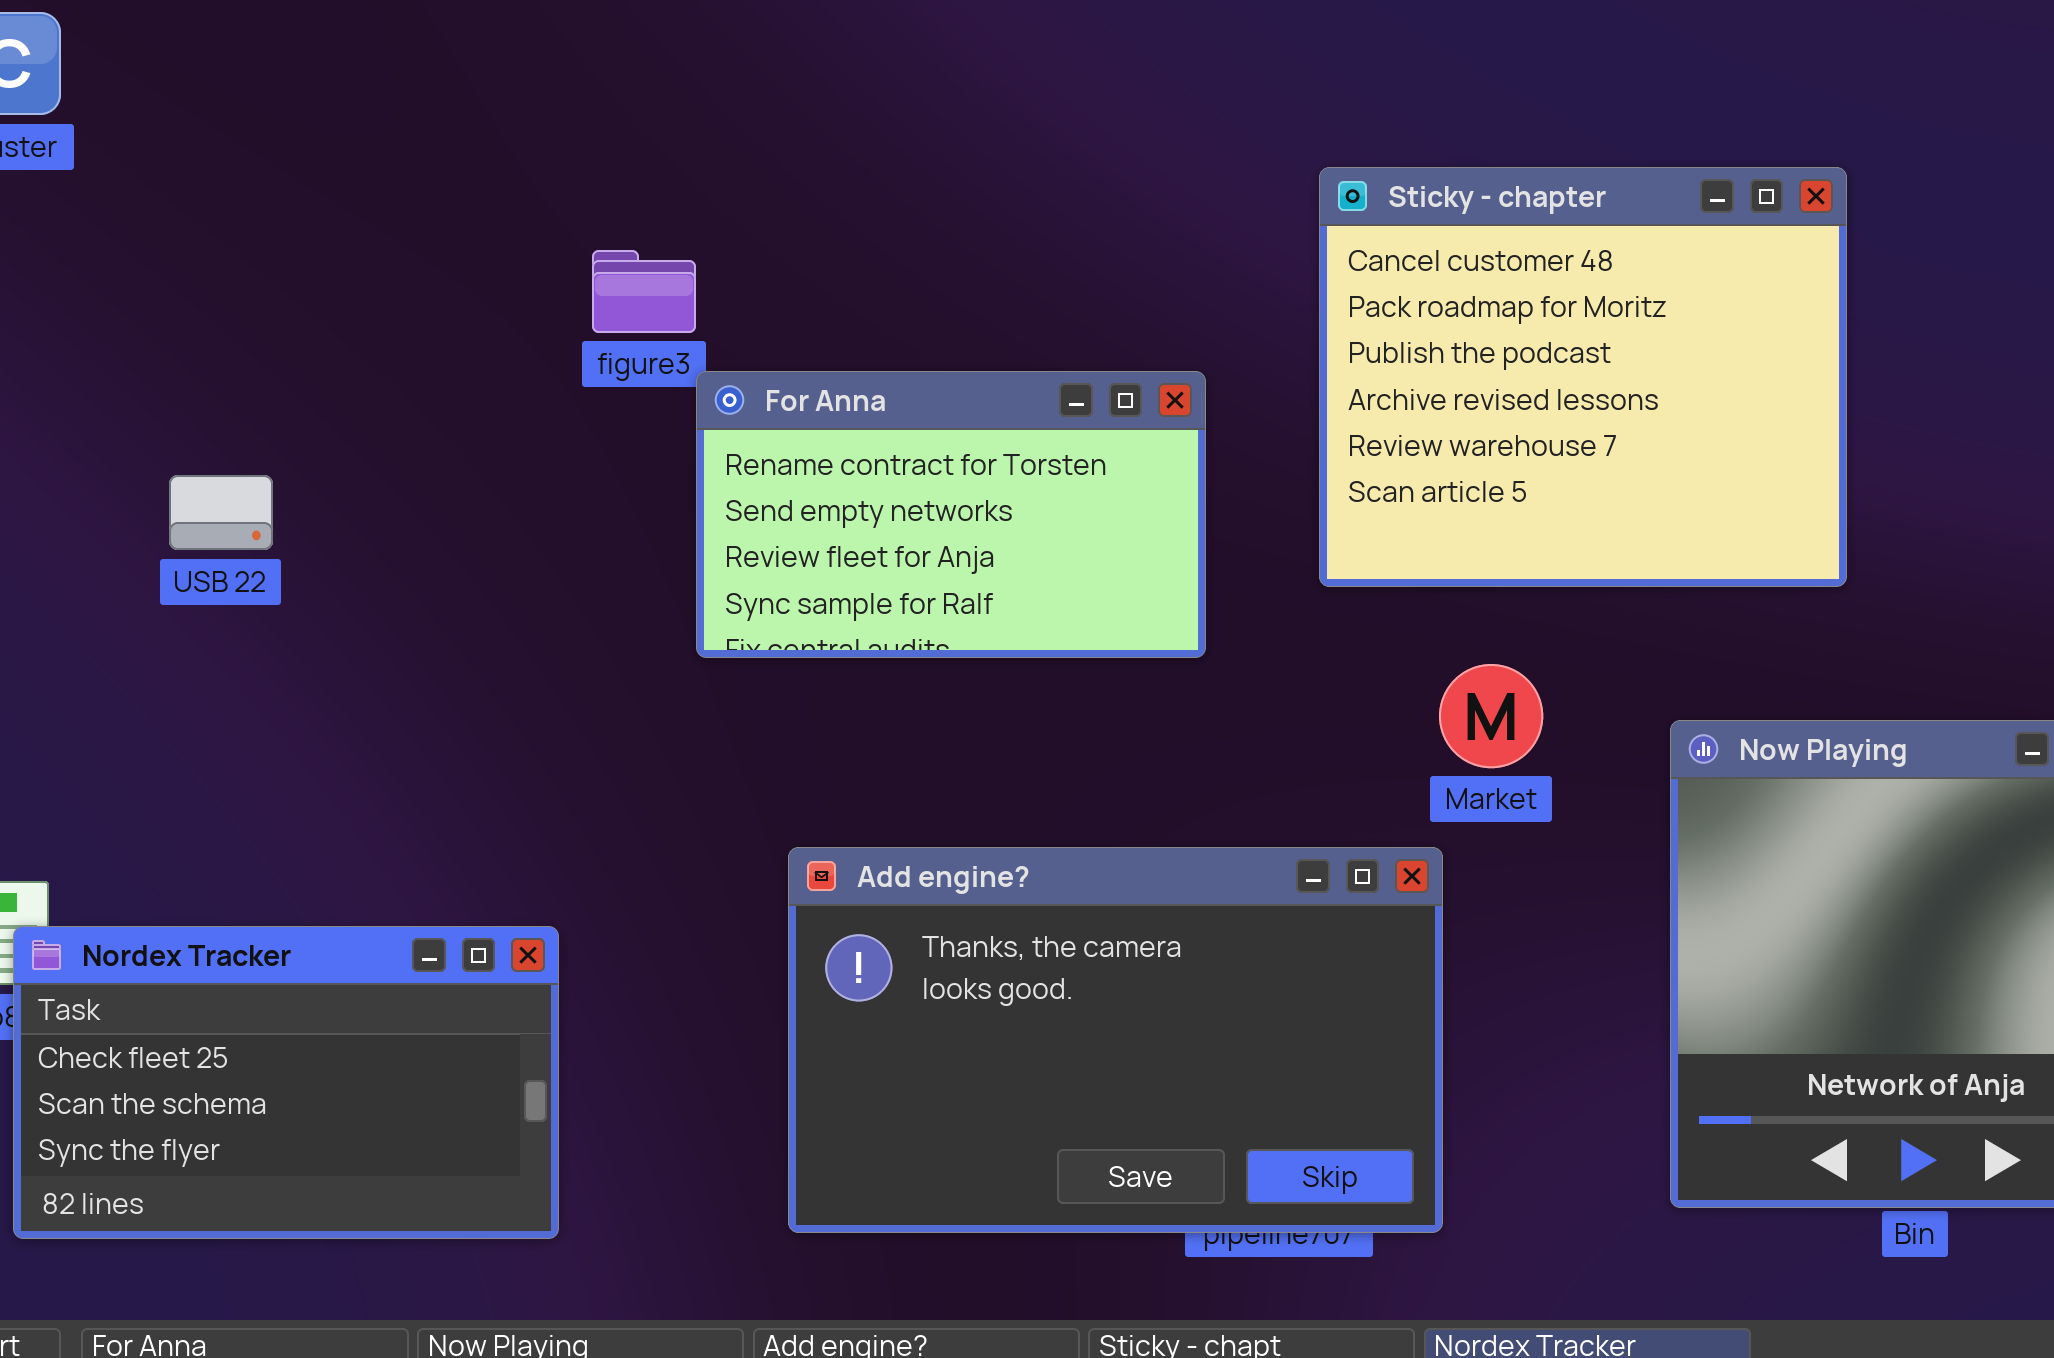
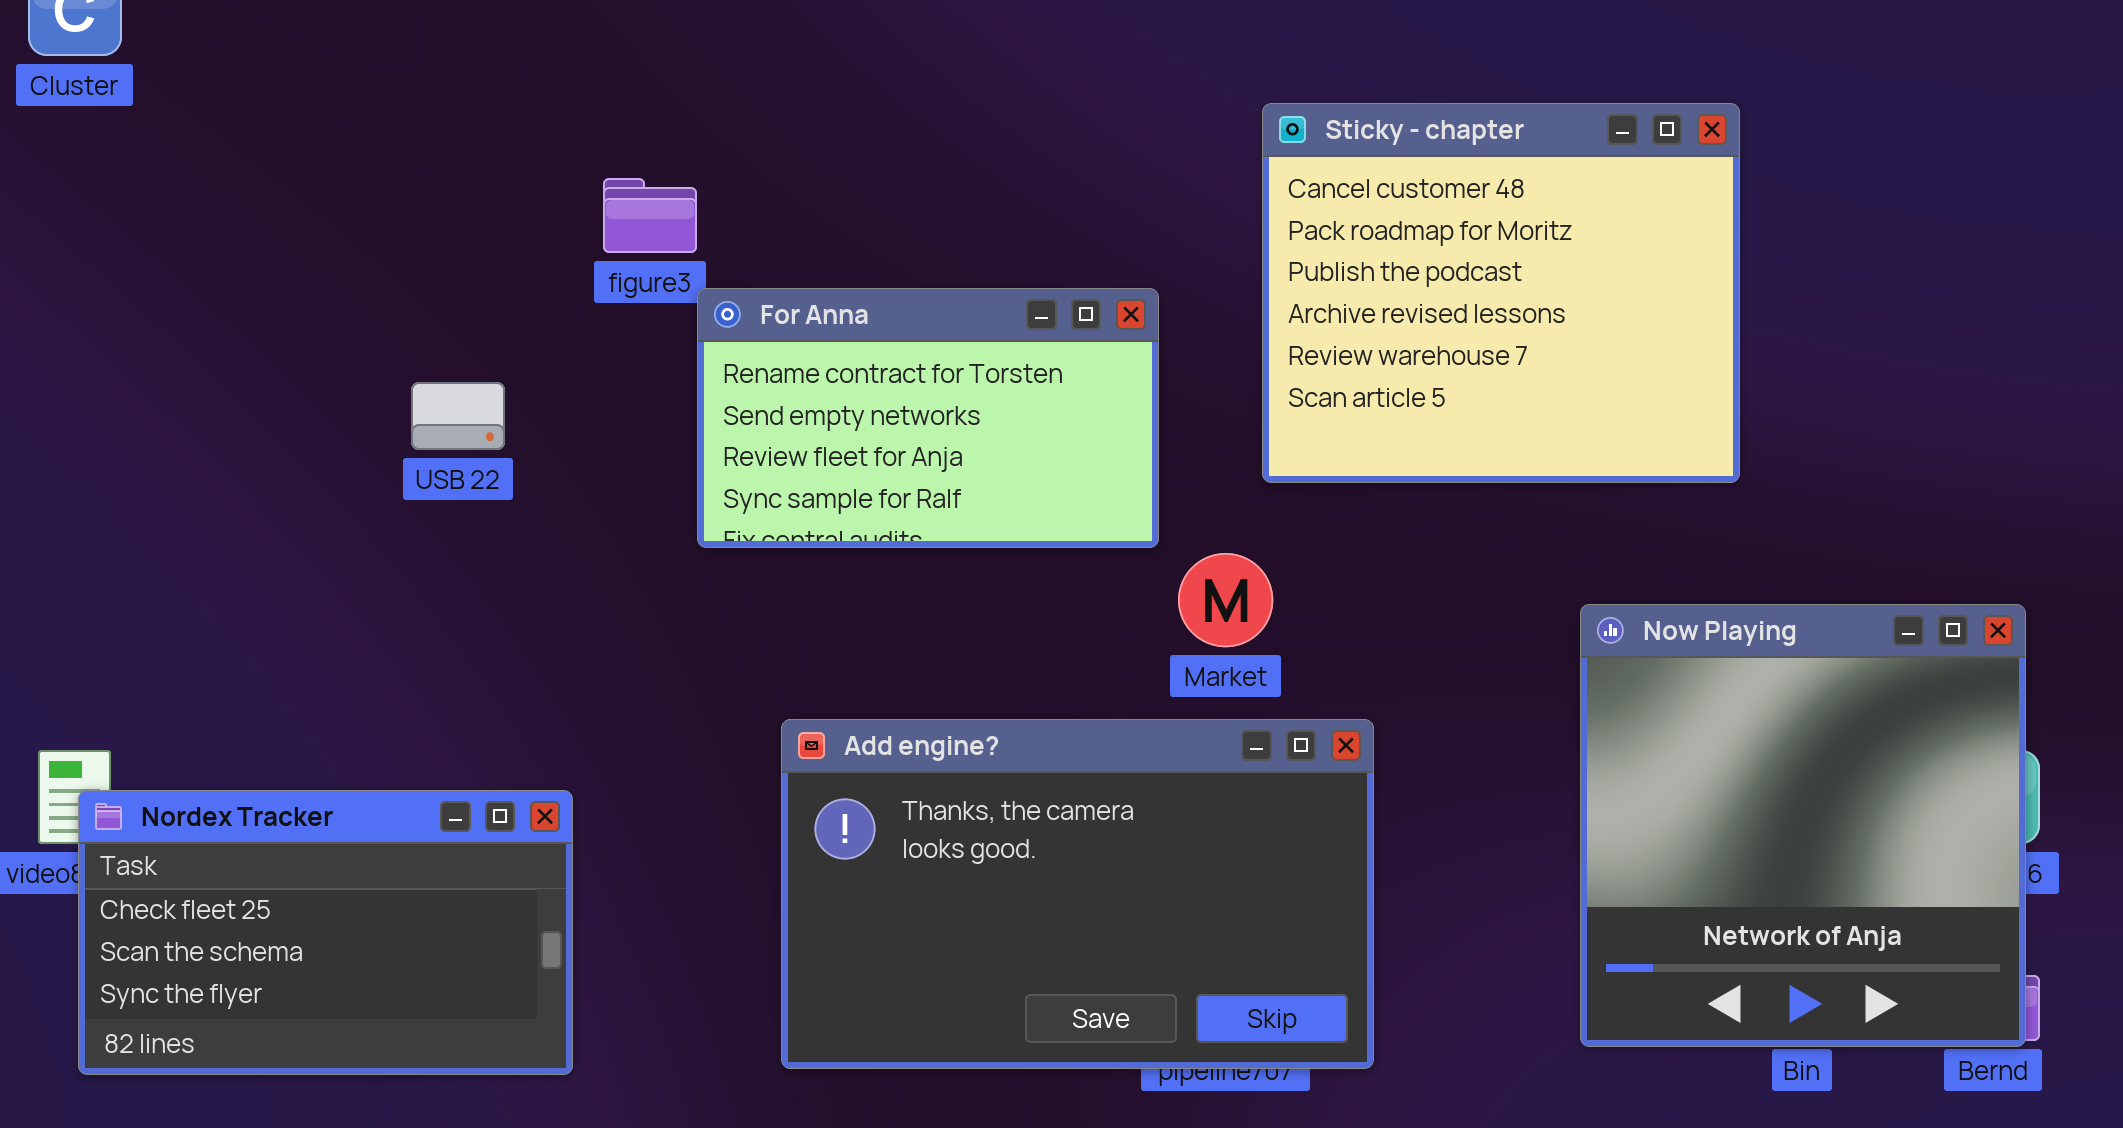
USB 22: [169,475,273,550] -> [411,382,505,450], moved
Market: [1439,664,1543,768] -> [1178,553,1273,647], moved

